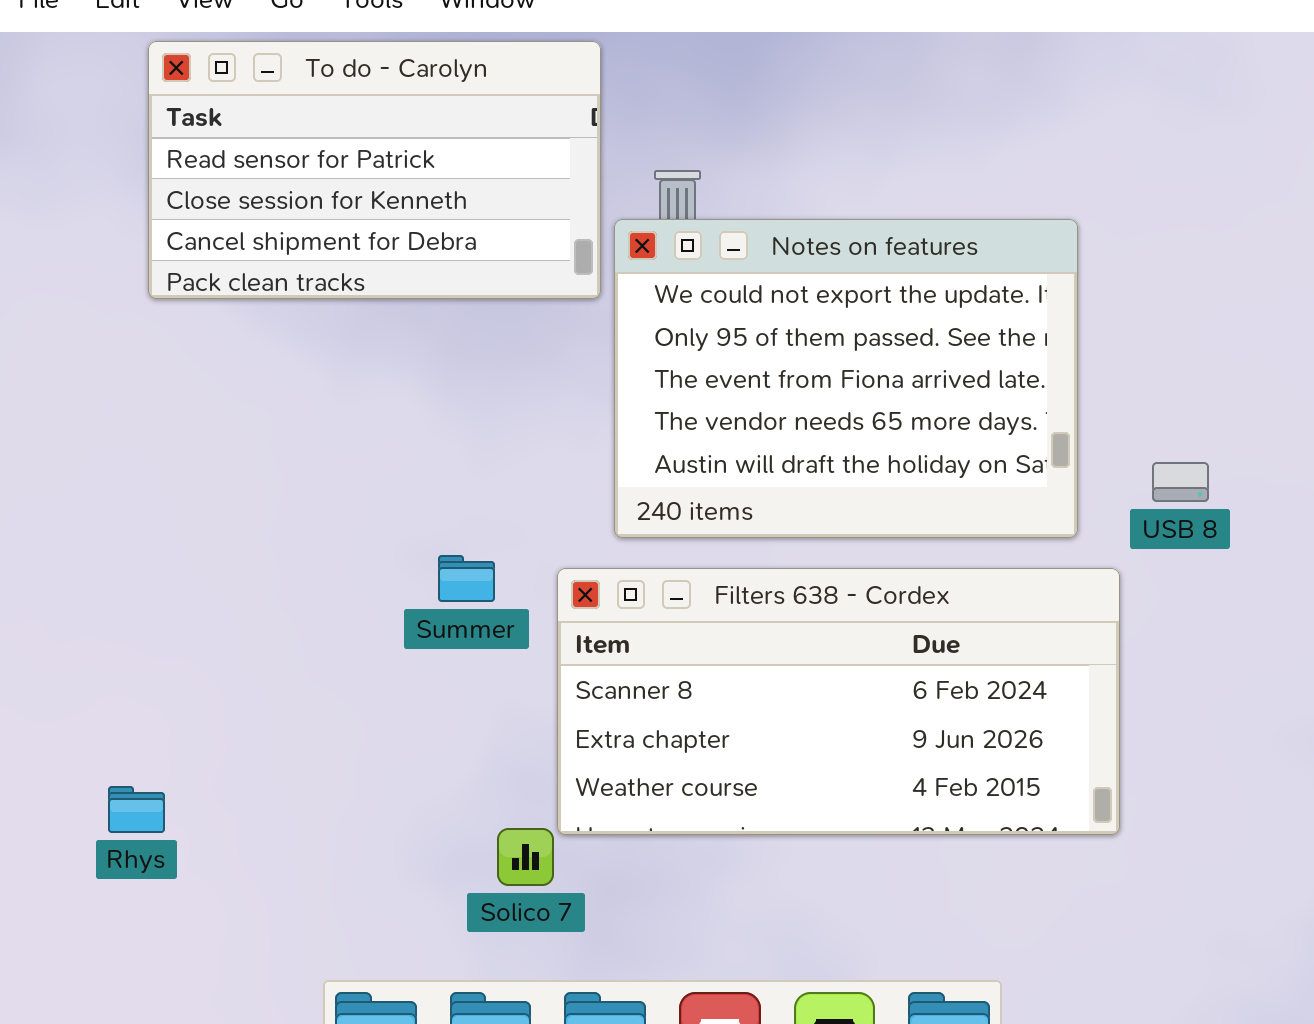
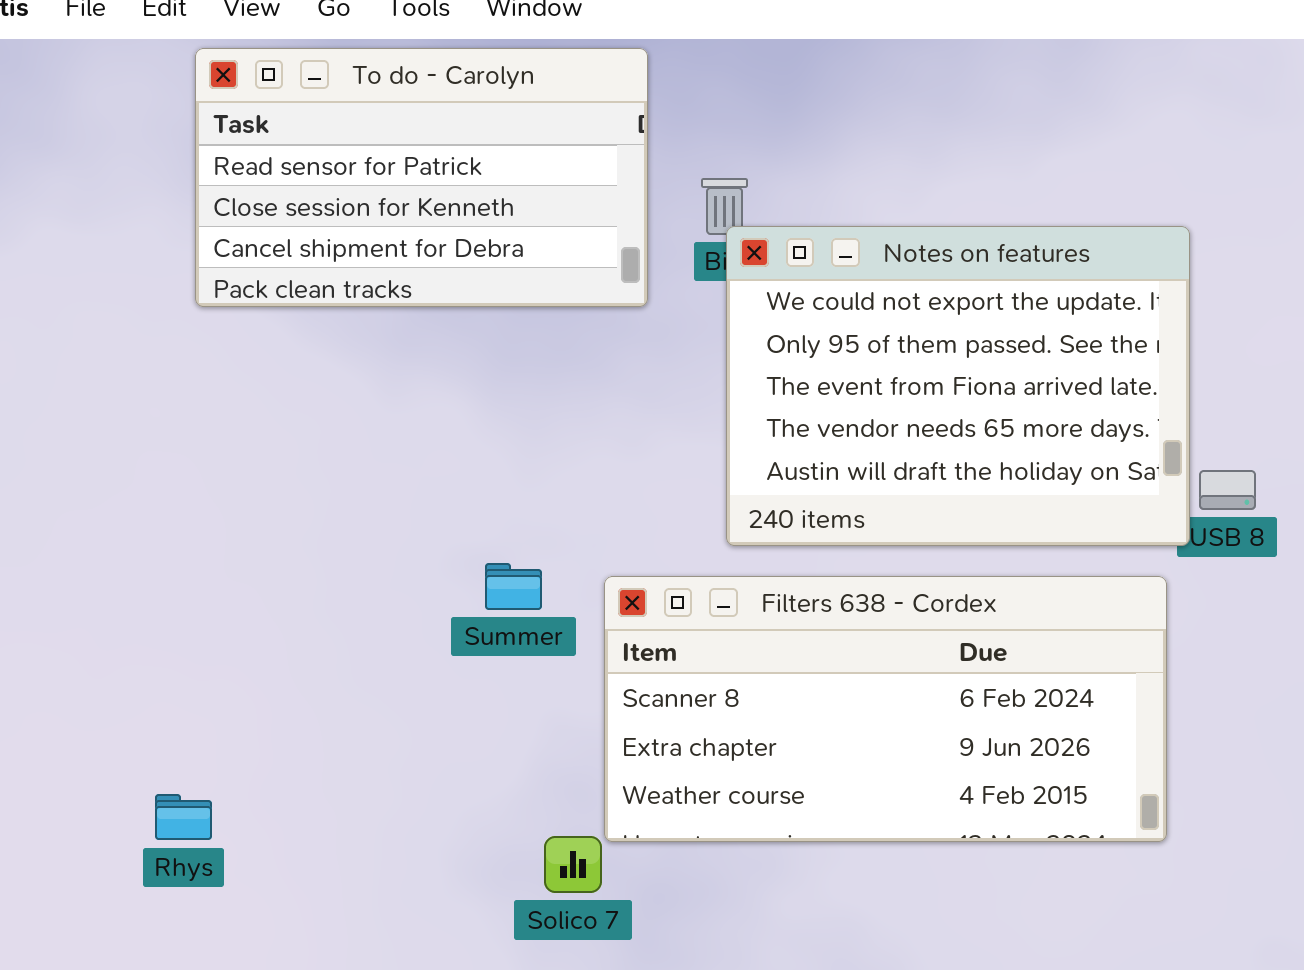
Notes on features: [614,219,1078,538] -> [726,226,1190,546], moved

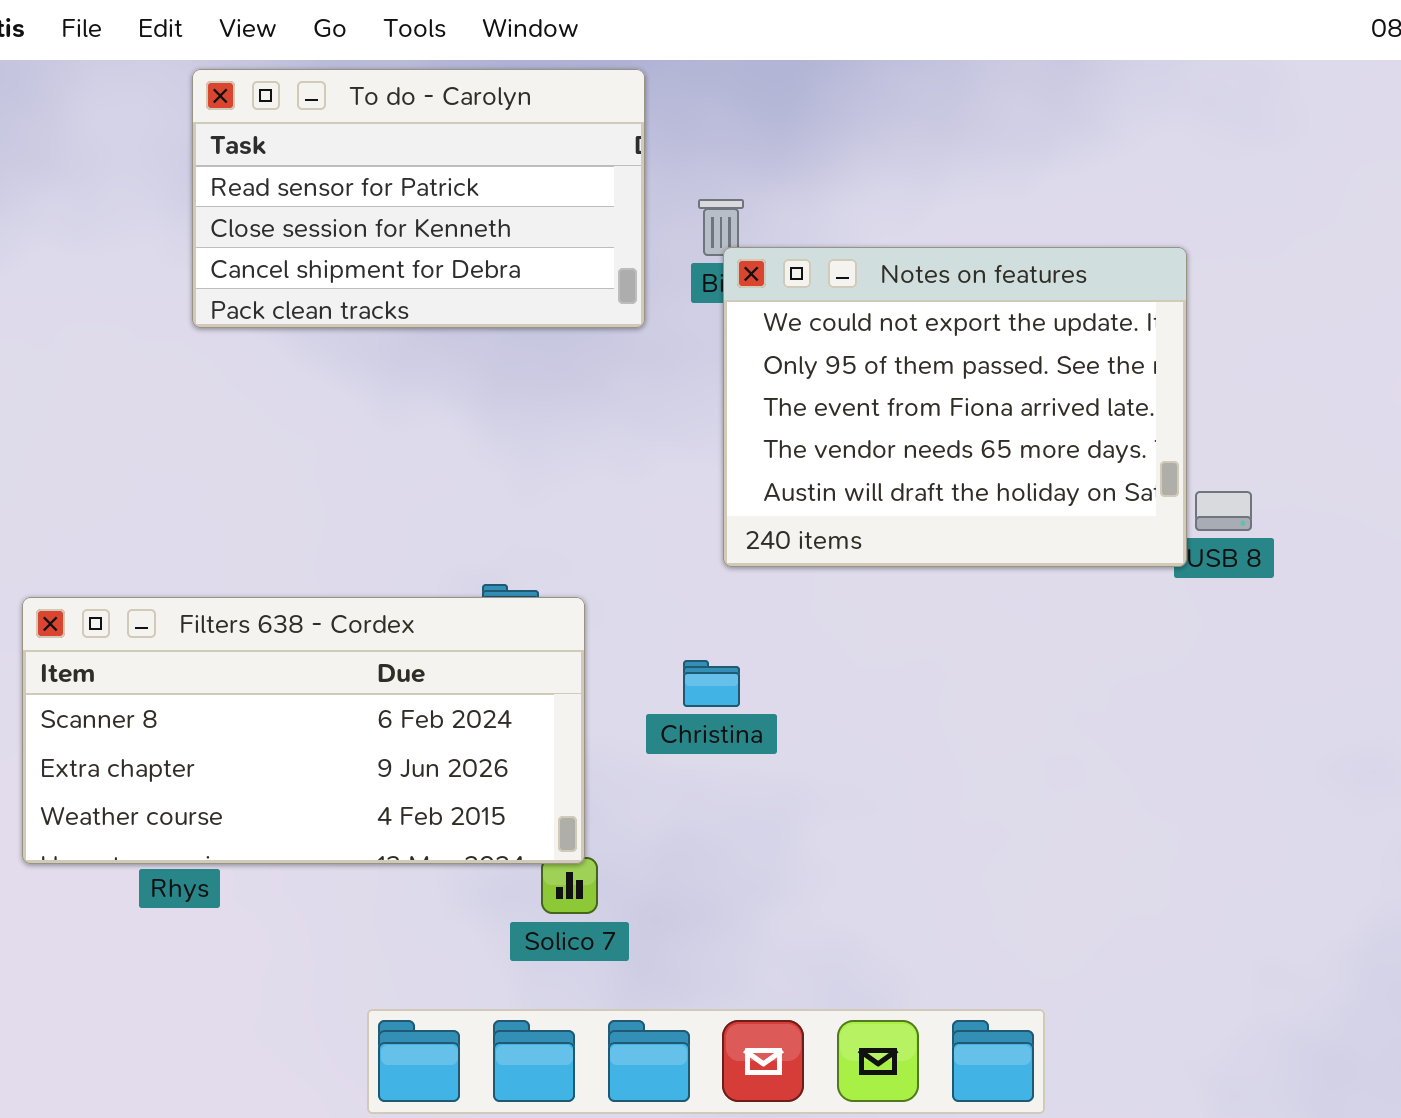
Filters 638 - Cordex: [604,576,1167,842] -> [22,597,585,864], moved

